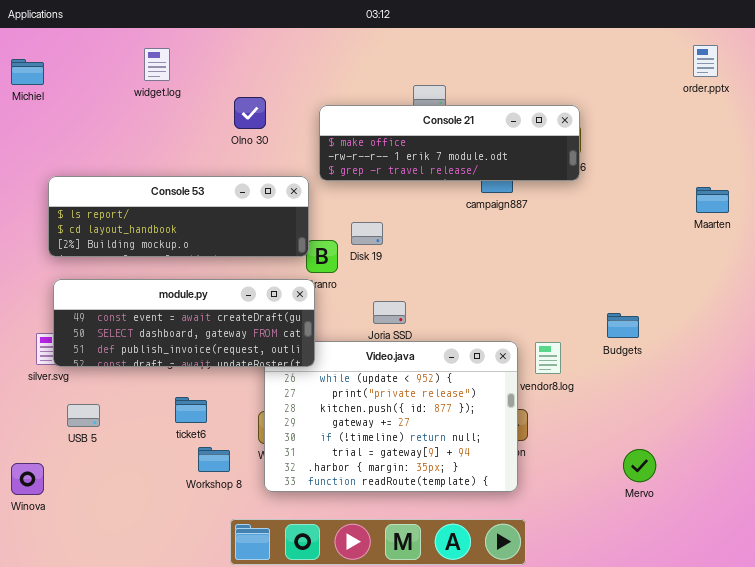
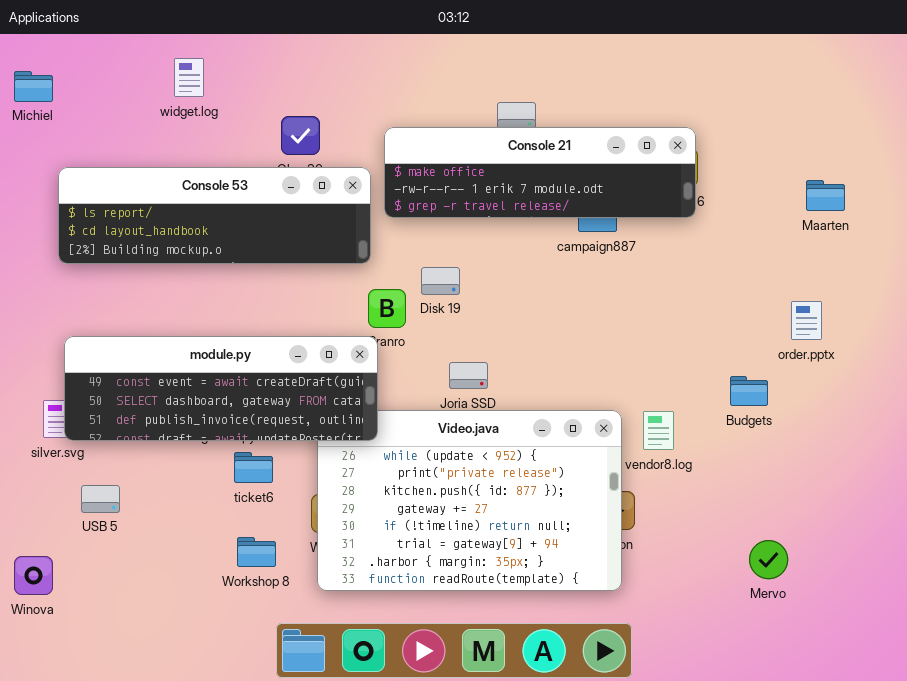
order.pptx: [693,45,718,77] -> [791,301,822,340], moved
Console 53: [48,176,309,257] -> [58,167,371,264], moved
Maarten: [696,187,729,213] -> [806,180,845,211], moved
ticket6: [175,397,207,423] -> [234,452,273,483], moved

